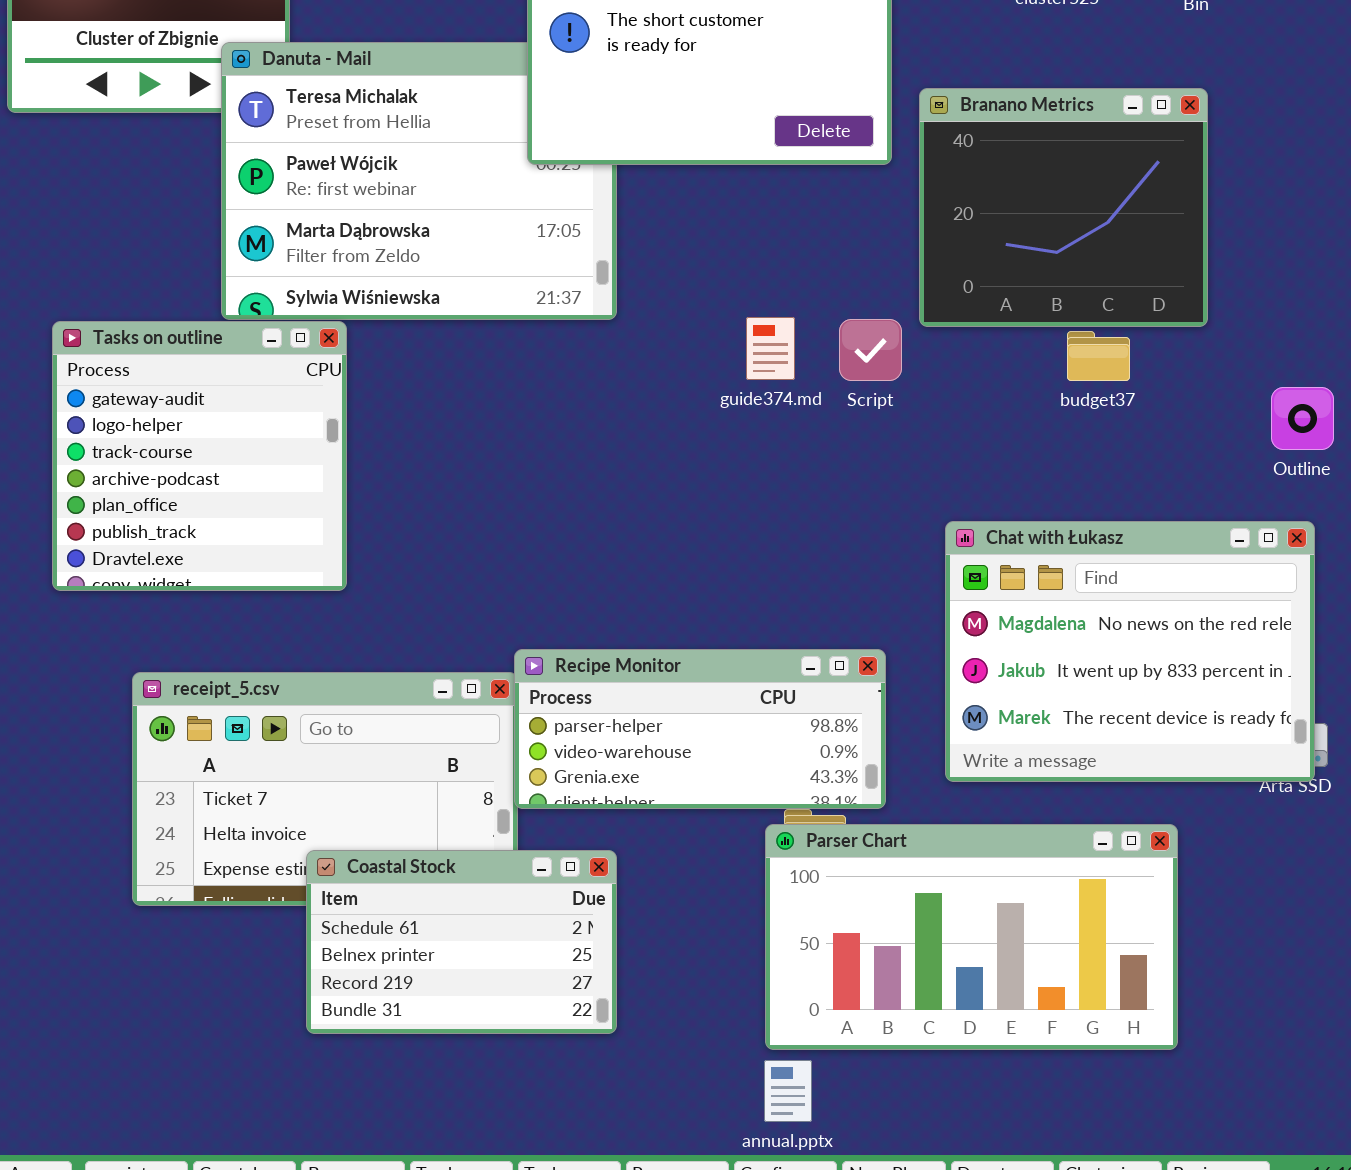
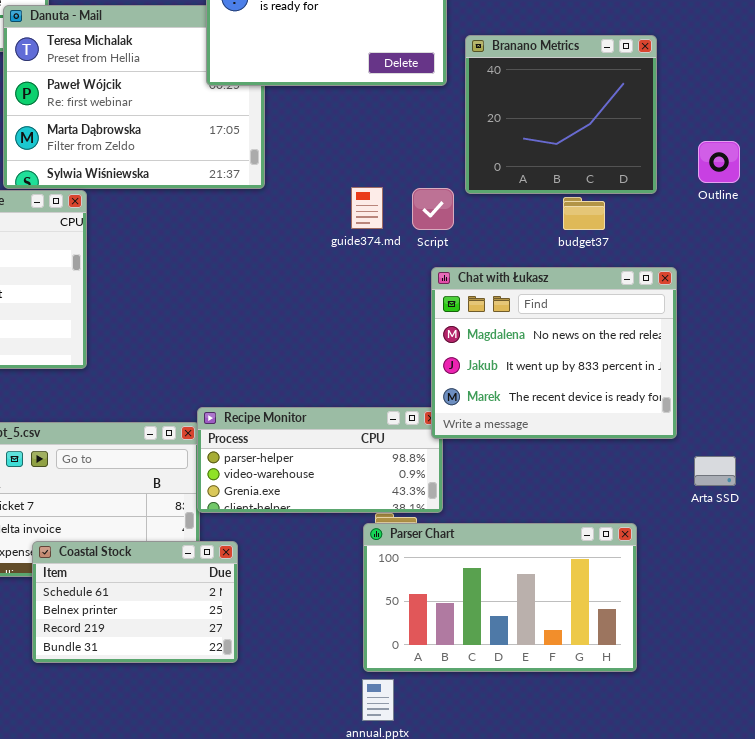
Outline: [1271,387,1334,450] -> [698,141,740,183], moved
Chat with Łukasz: [945,521,1315,782] -> [431,267,677,439], moved
Coastal Stock: [306,850,617,1034] -> [32,541,238,663], moved

